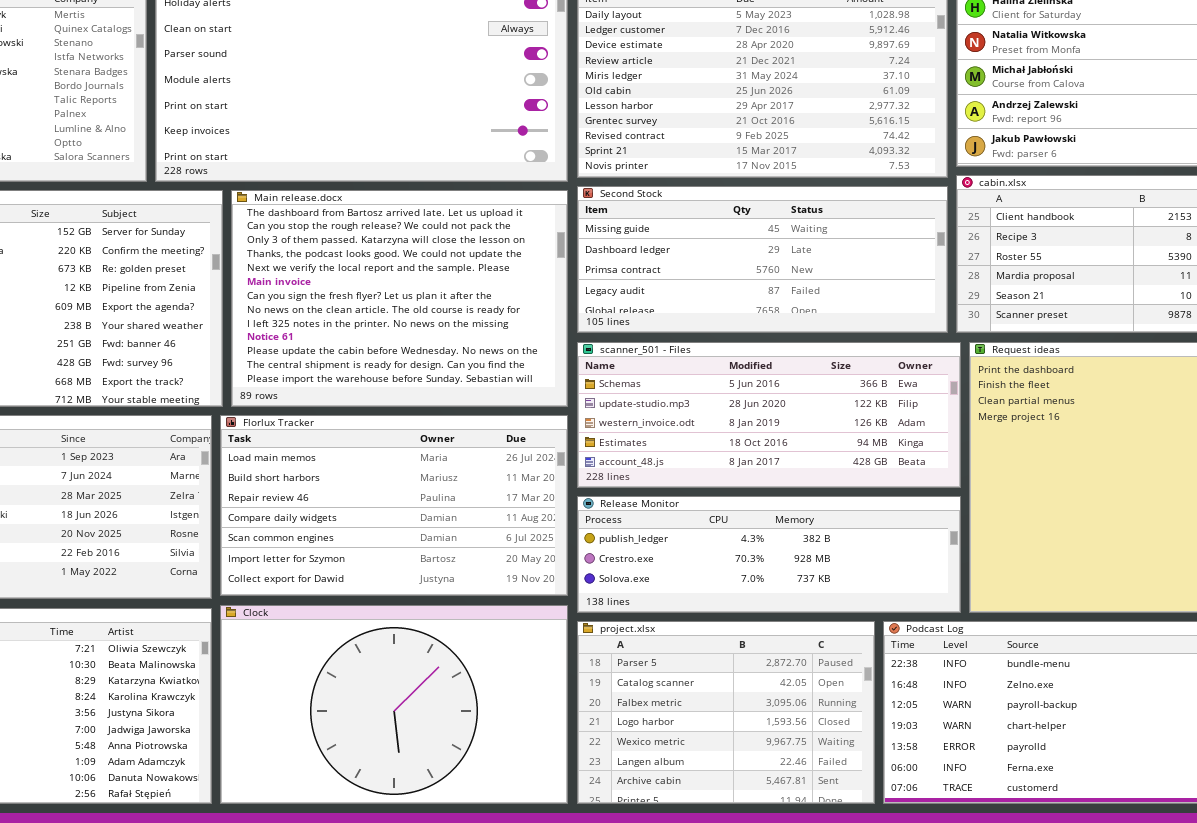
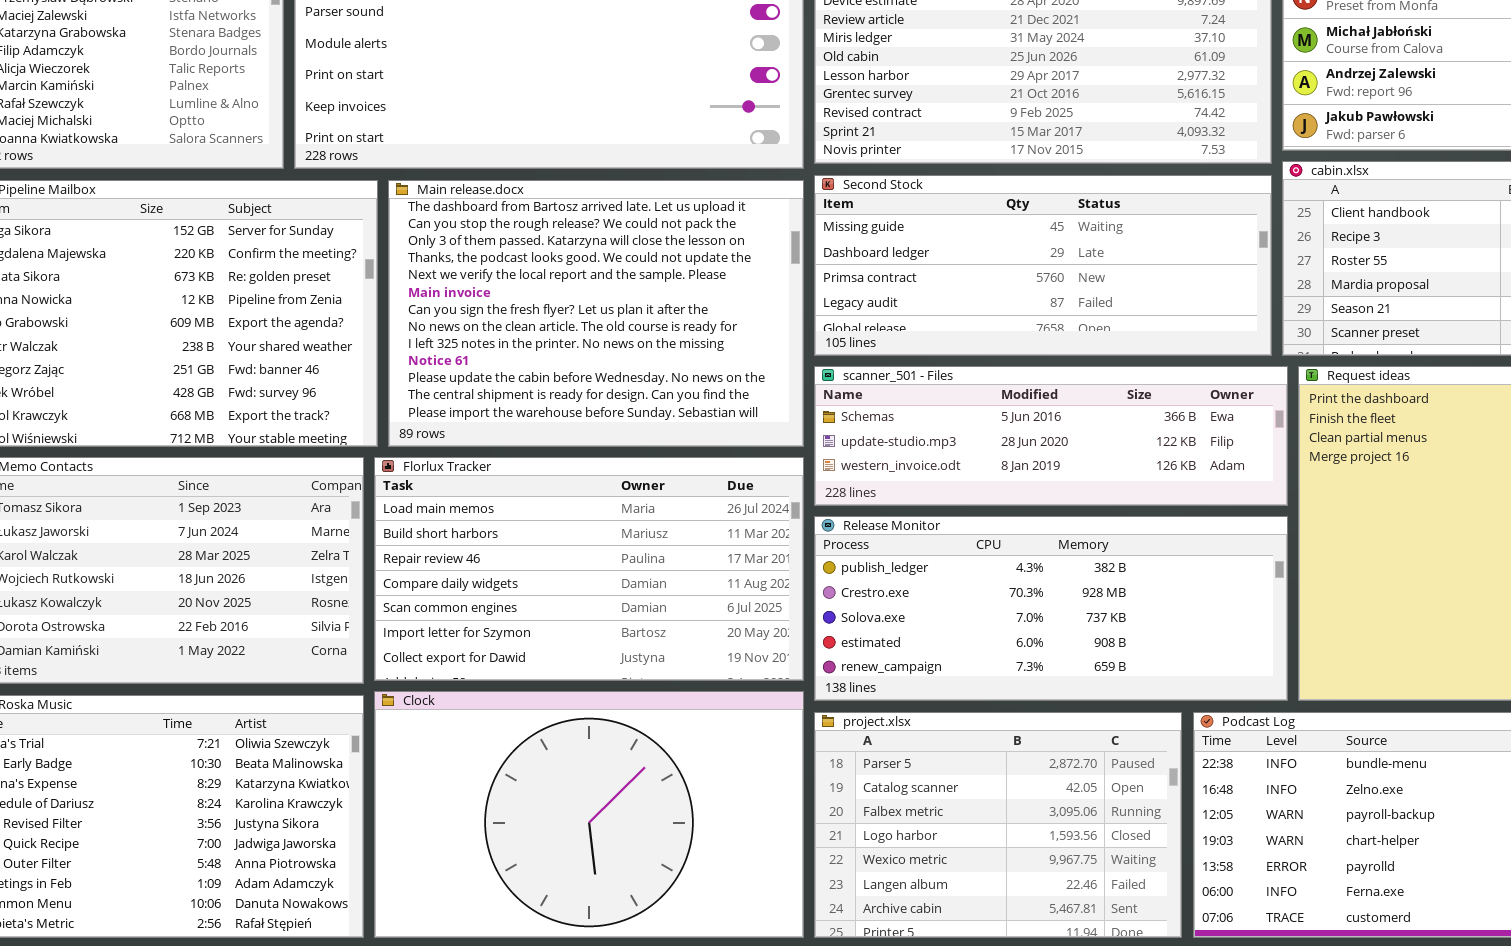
scanner_501 - Files: [577,342,961,488] -> [814,366,1288,506], resized
Release Monitor: [577,496,961,613] -> [814,516,1288,701], resized

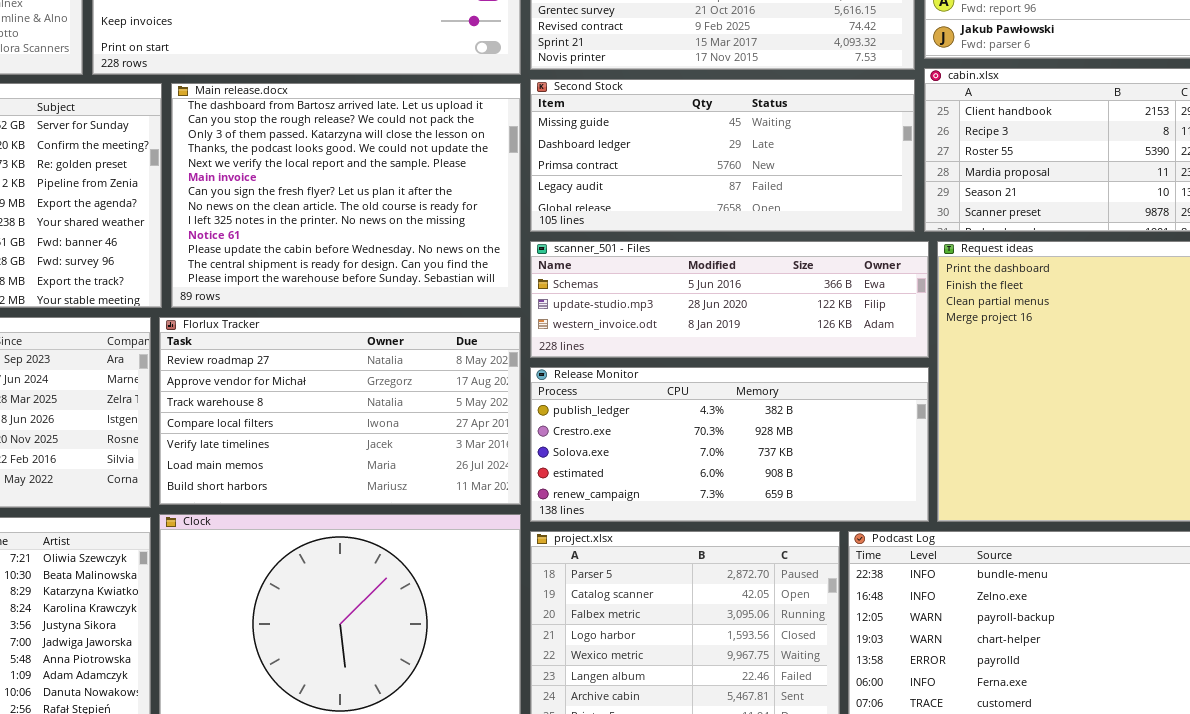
Florlux Tracker: [374,457,804,681] -> [159,317,521,505], scrolled up 5 rows

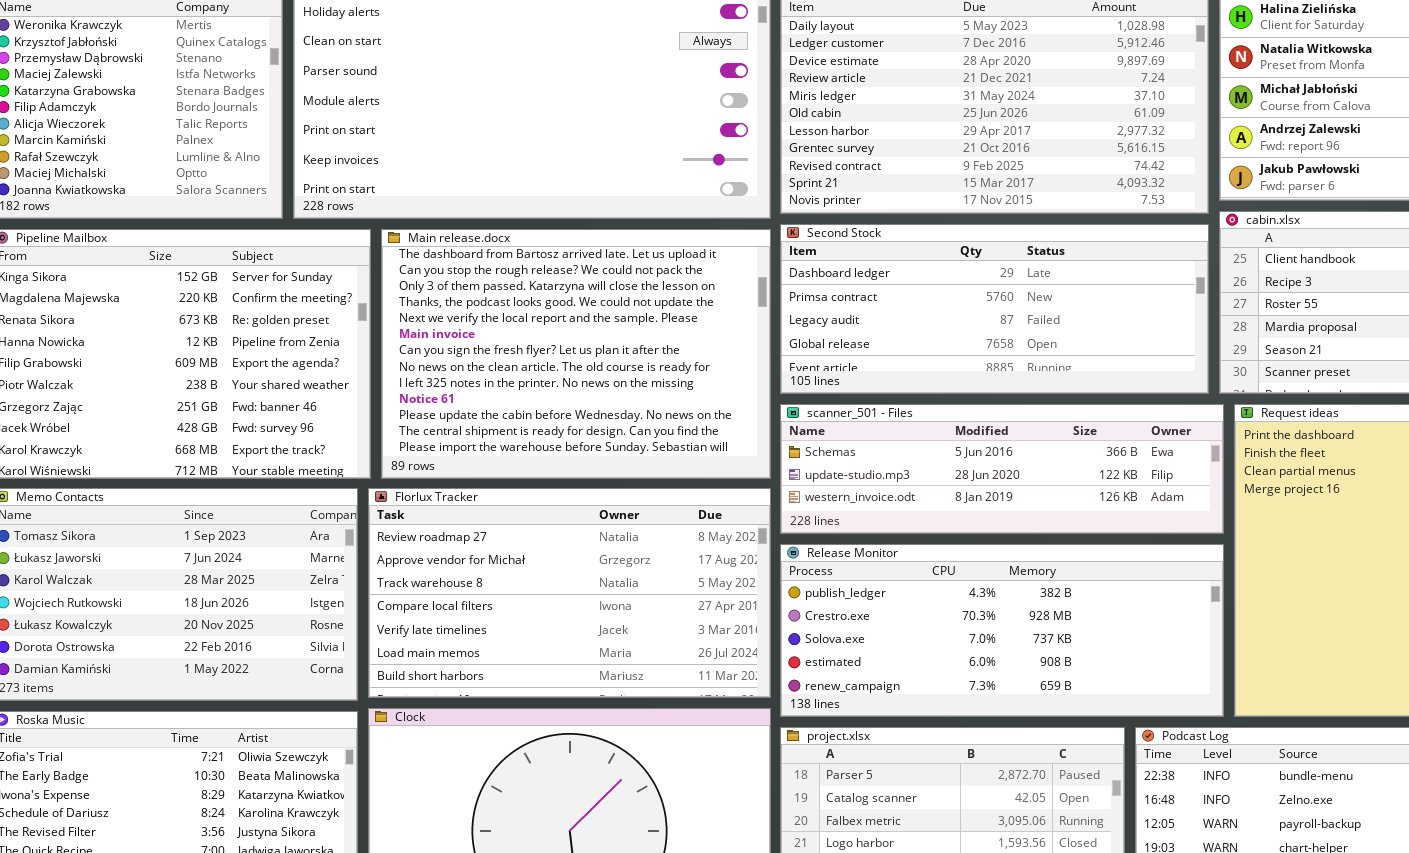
Second Stock: [530,79,915,232] -> [780,224,1209,394], scrolled down 1 row

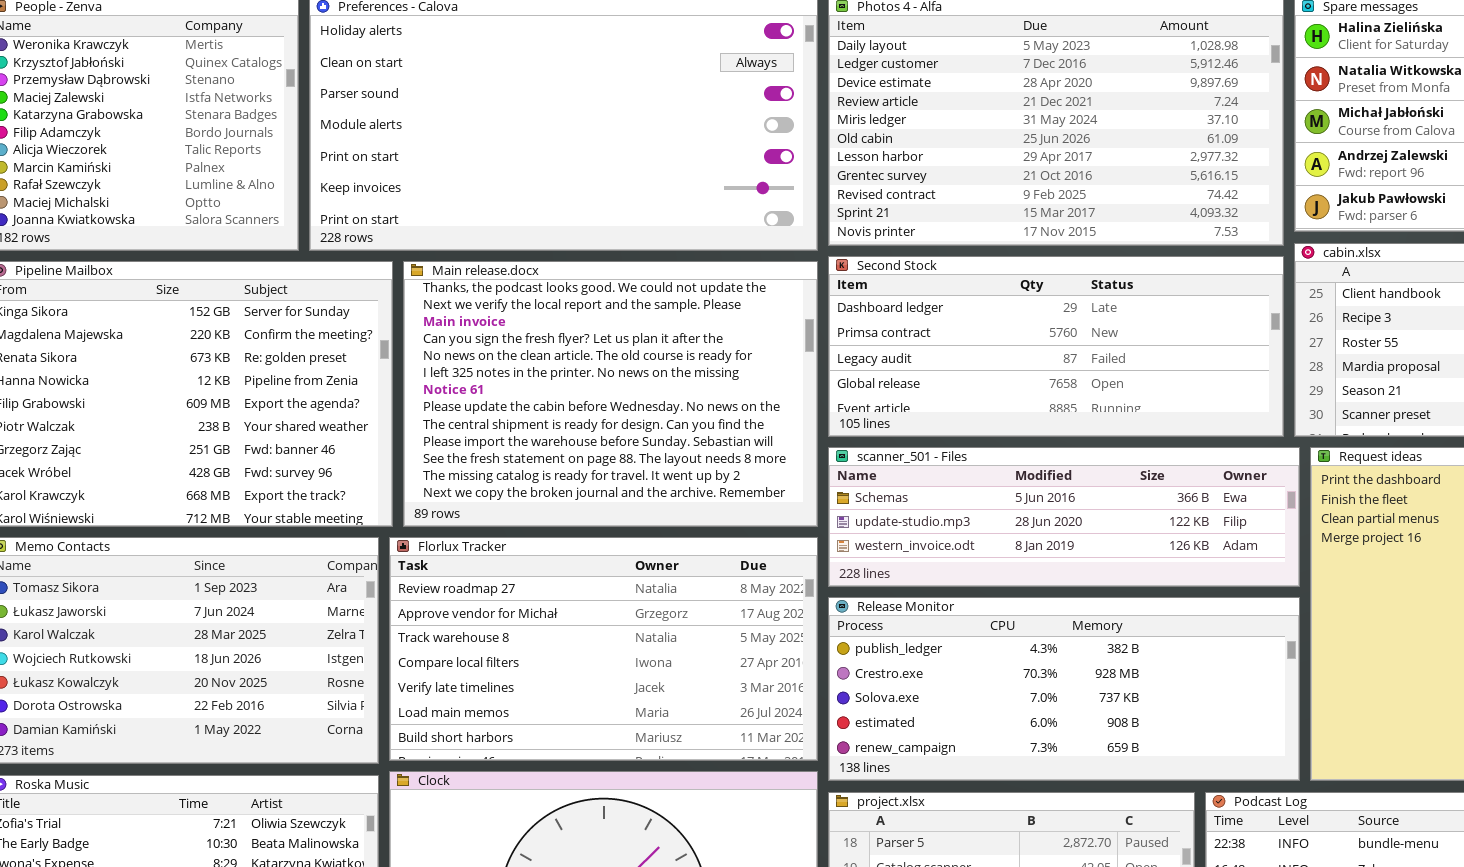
Main release.docx: [381,229,771,479] -> [403,261,818,527], scrolled down 3 rows

